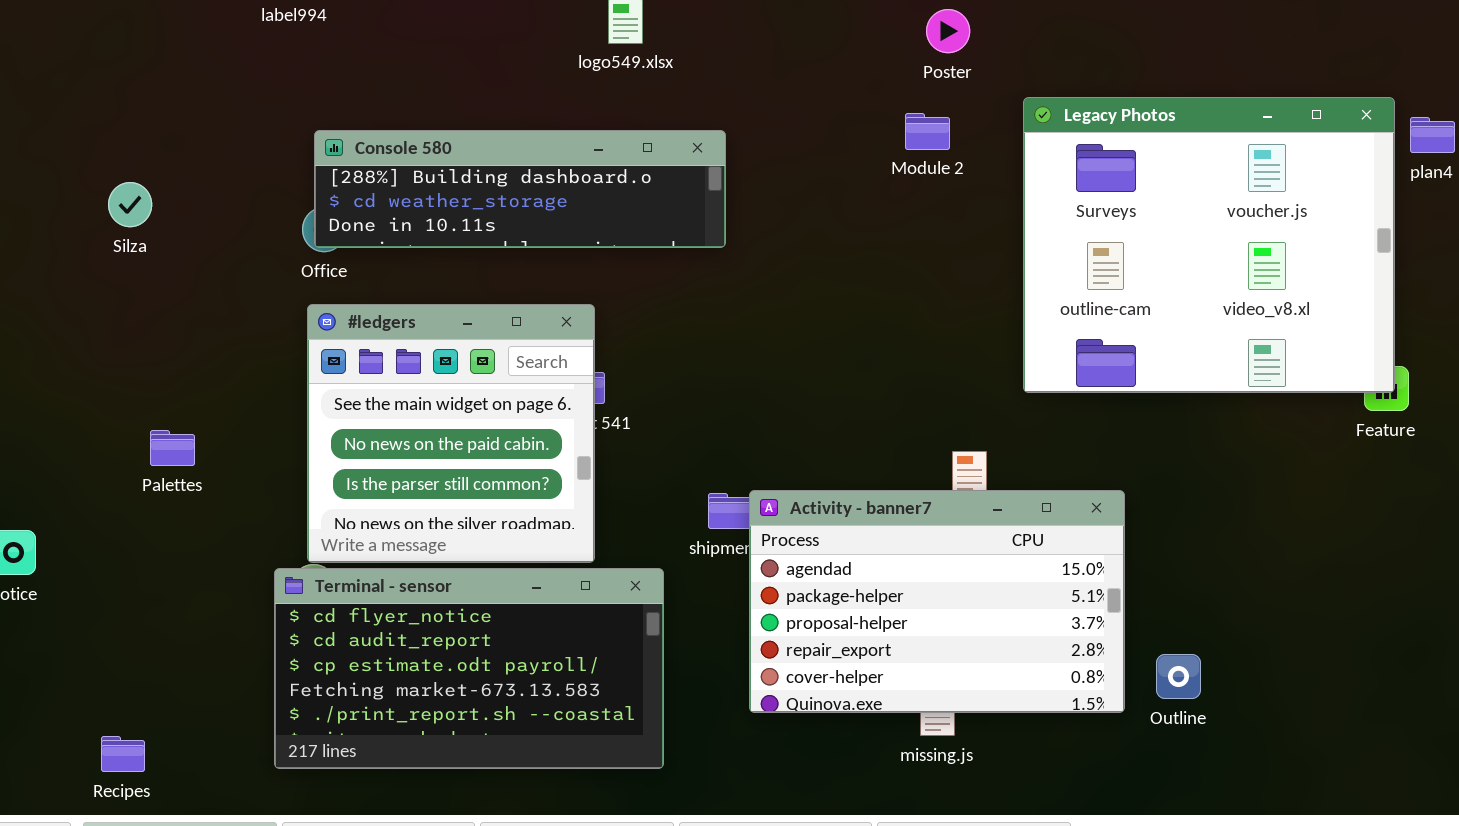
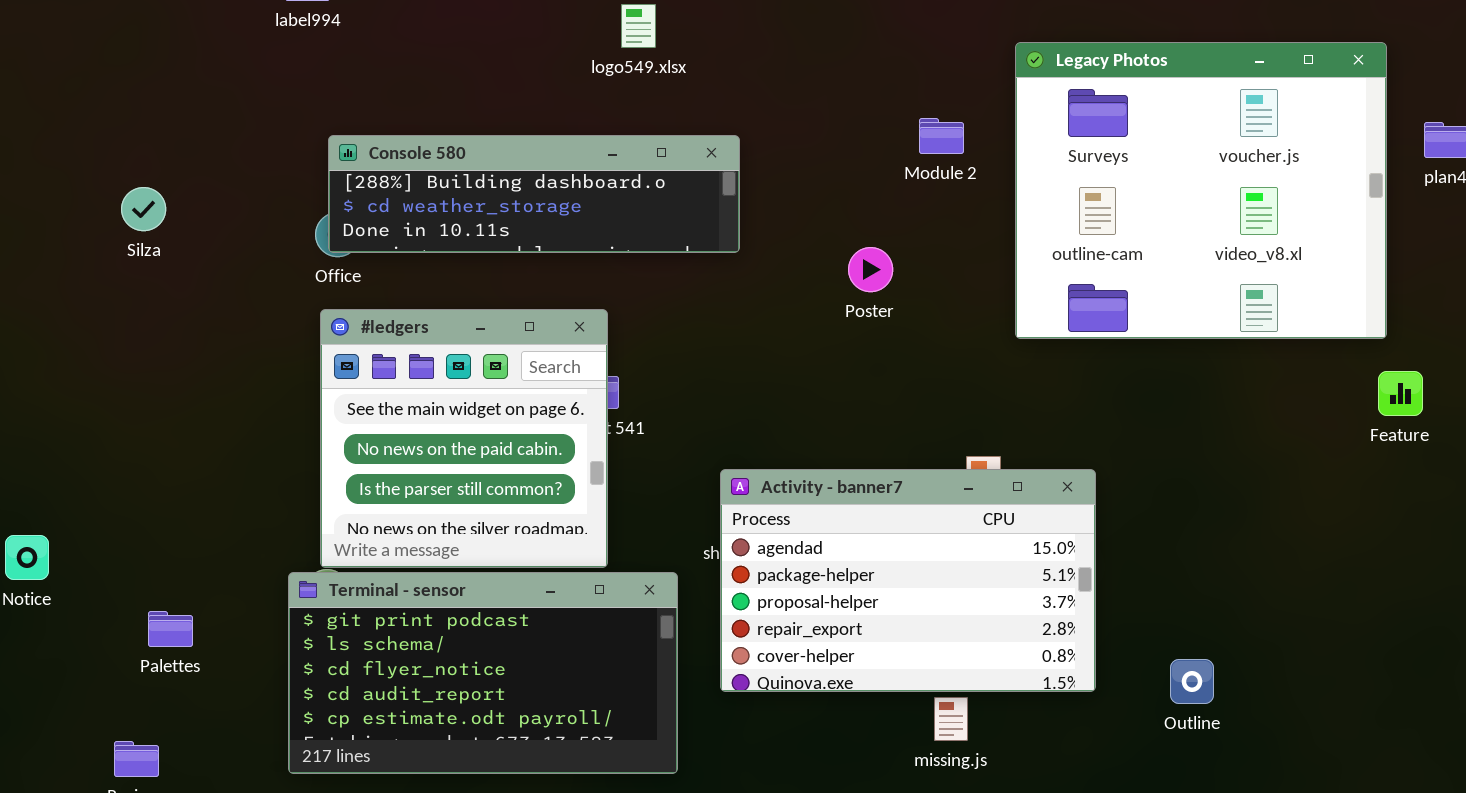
Poster: [926,9,970,53] -> [848,247,893,292], moved
Legacy Photos: [1023,97,1395,393] -> [1015,42,1387,339], moved
Palettes: [150,430,195,466] -> [148,611,193,647], moved
Activity - banner7: [749,490,1125,713] -> [720,469,1096,692], moved
Terminal - sensor: [274,568,664,769] -> [288,572,678,774], scrolled up 2 rows

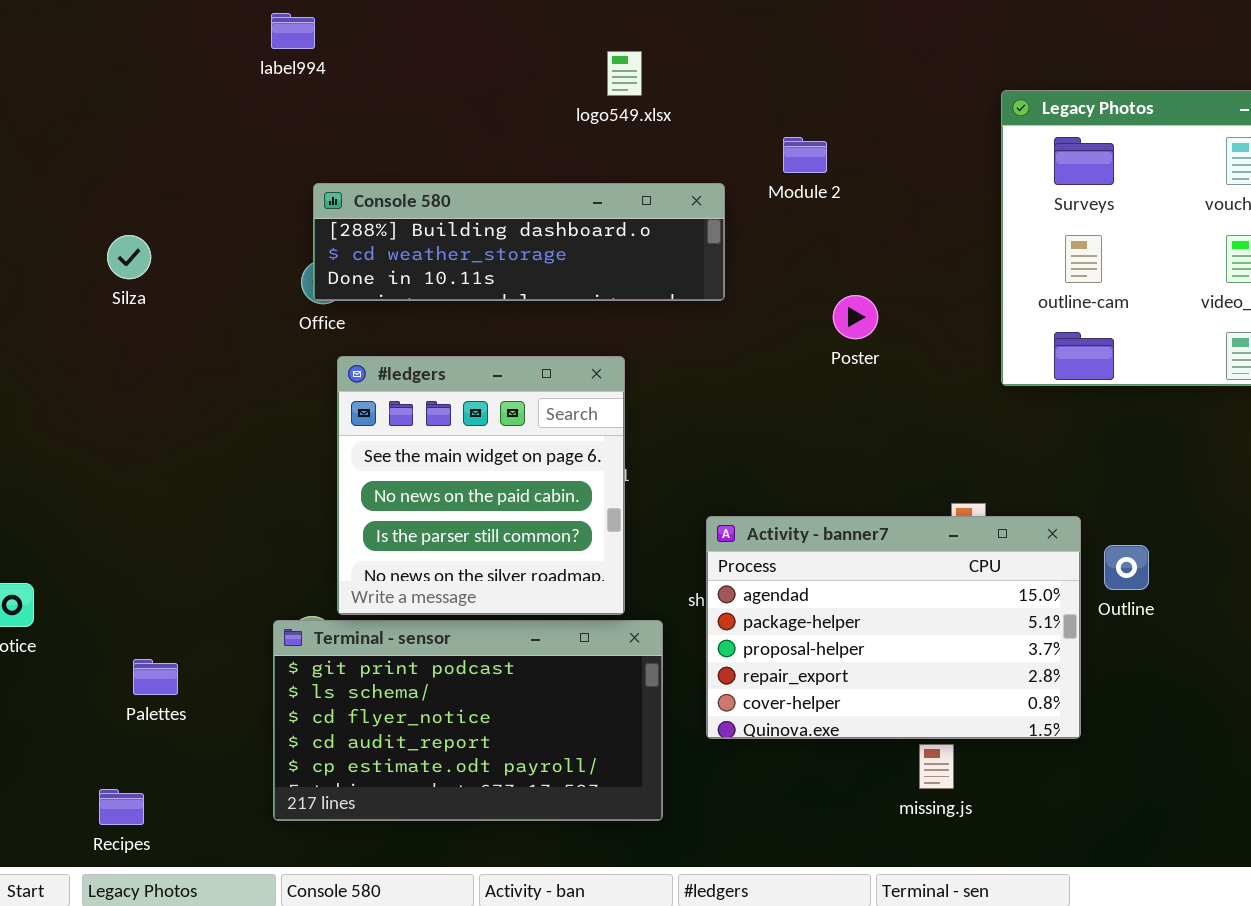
Module 2: [919,118,964,154] -> [783,137,827,173], moved
#ledgers: [320,309,608,568] -> [337,356,625,615], moved
Outline: [1170,659,1214,704] -> [1104,545,1149,590], moved

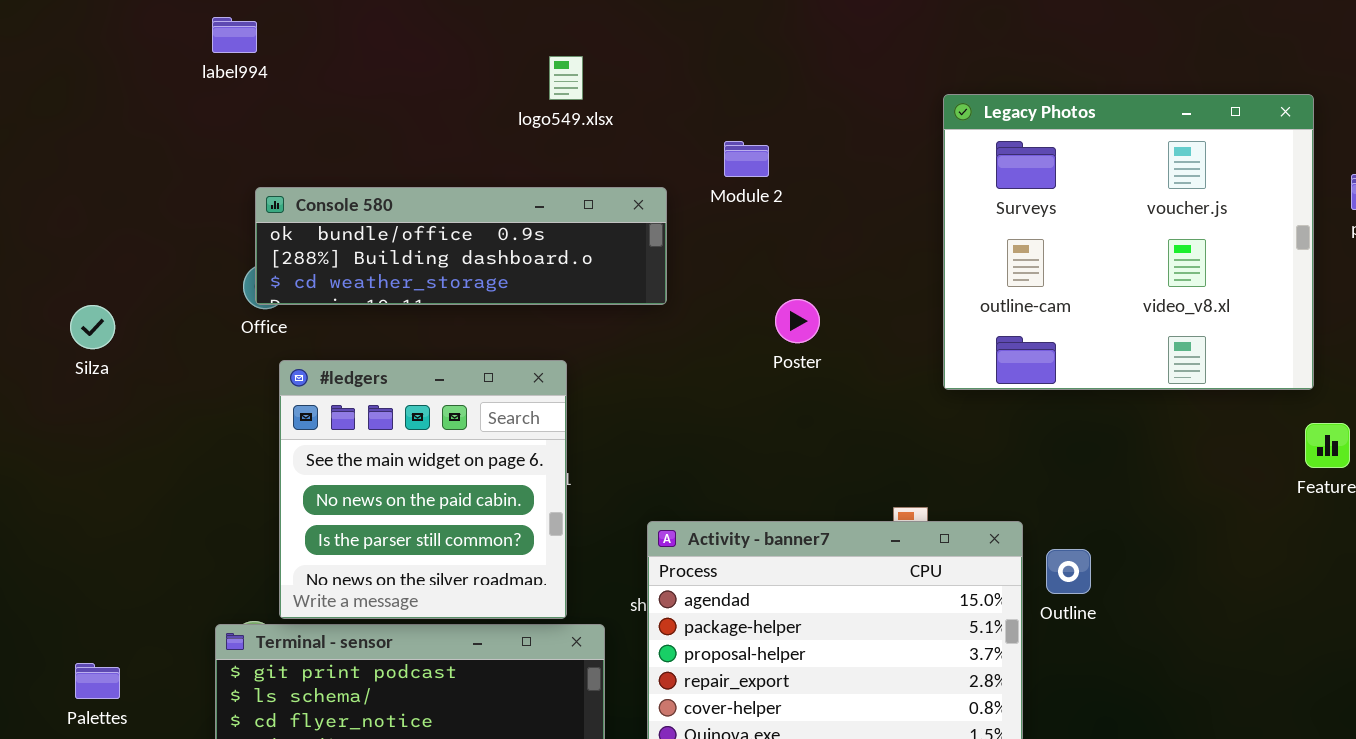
Console 580: [313,183,725,301] -> [255,187,667,305], scrolled up 1 row
Silza: [107,235,151,279] -> [70,305,115,349], moved

